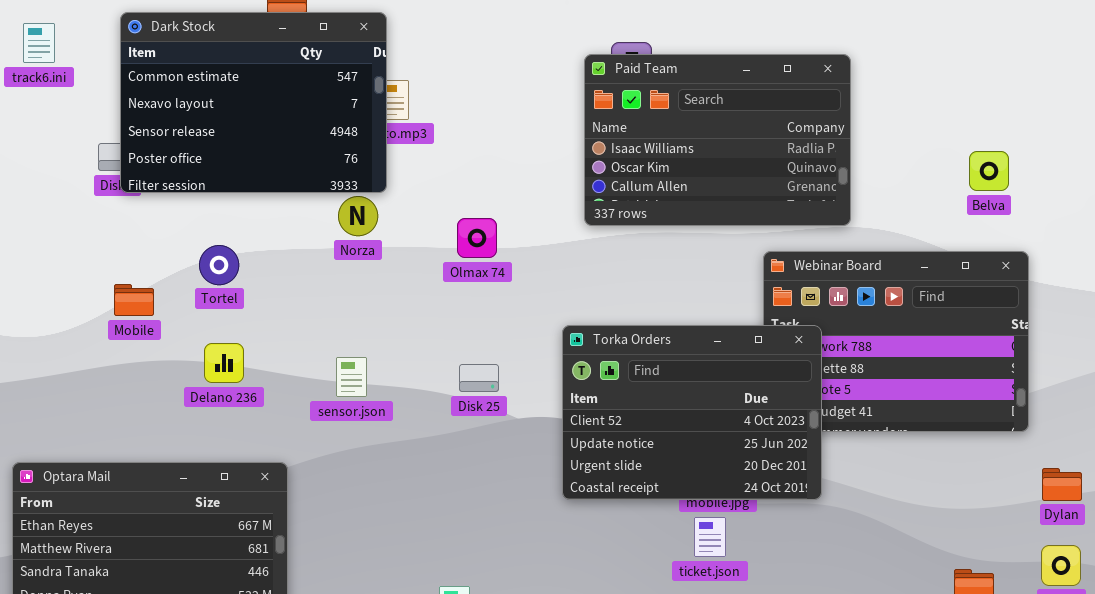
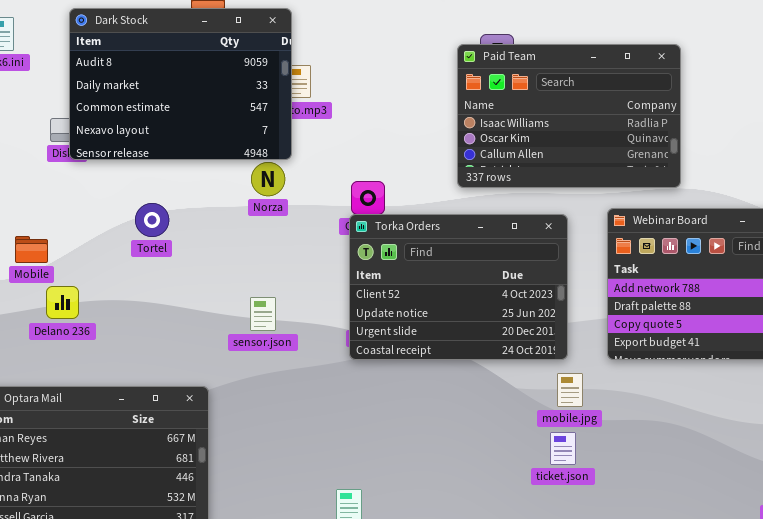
Dark Stock: [120,12,387,193] -> [69,8,292,160], scrolled up 2 rows
Mobile: [114,284,154,316] -> [15,236,48,263], moved
Torka Orders: [562,325,822,500] -> [349,214,568,360], moved
Delano 236: [204,343,244,383] -> [46,286,79,319], moved

